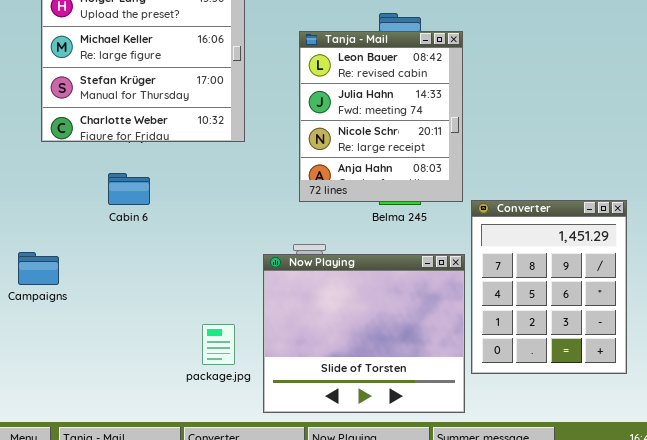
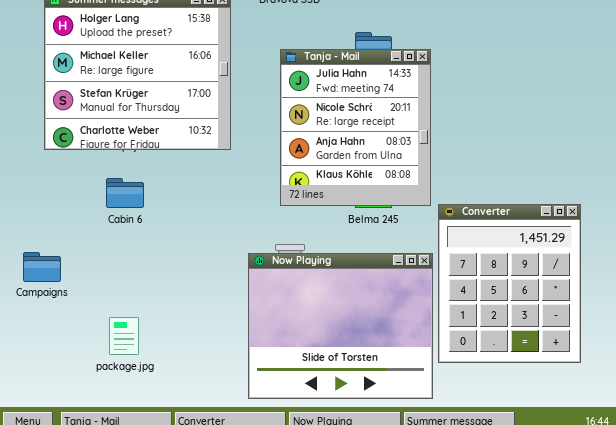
Tanja - Mail: [299,31,463,202] -> [280,49,431,206], scrolled down 1 row
package.jpg: [202,324,235,365] -> [109,317,139,355], moved

